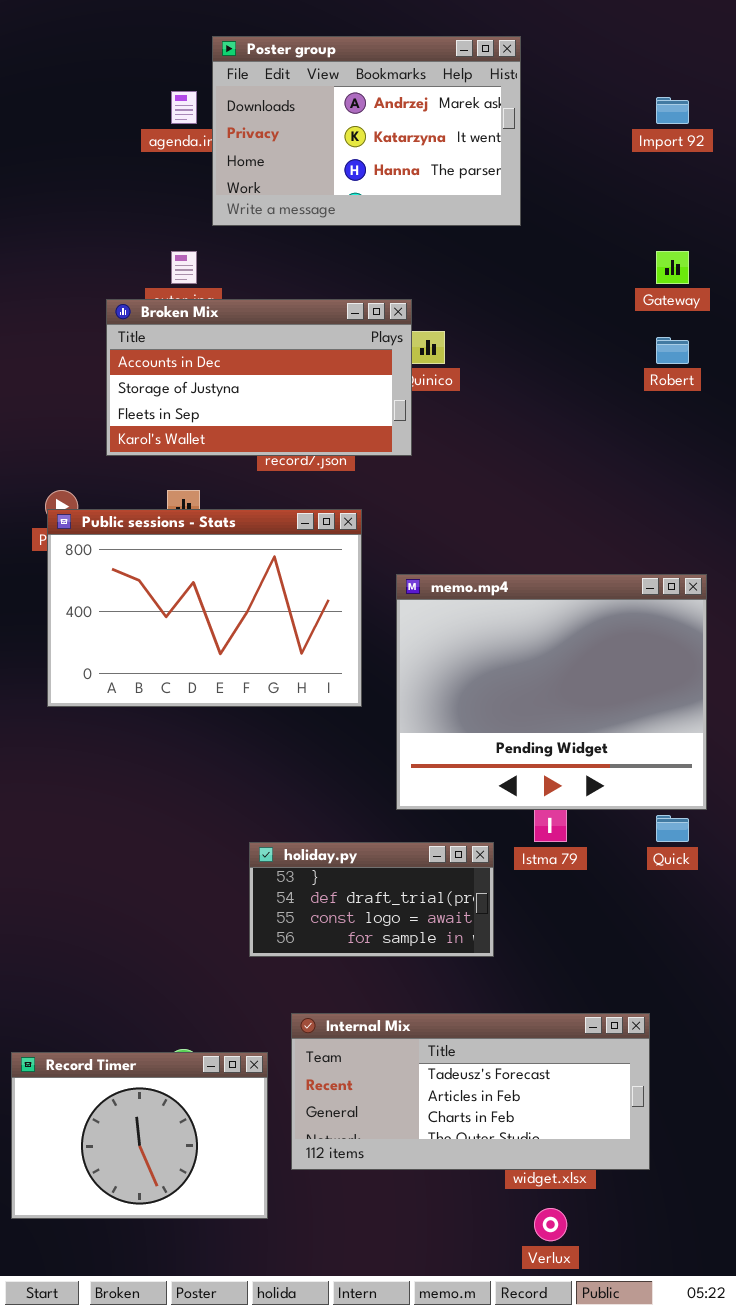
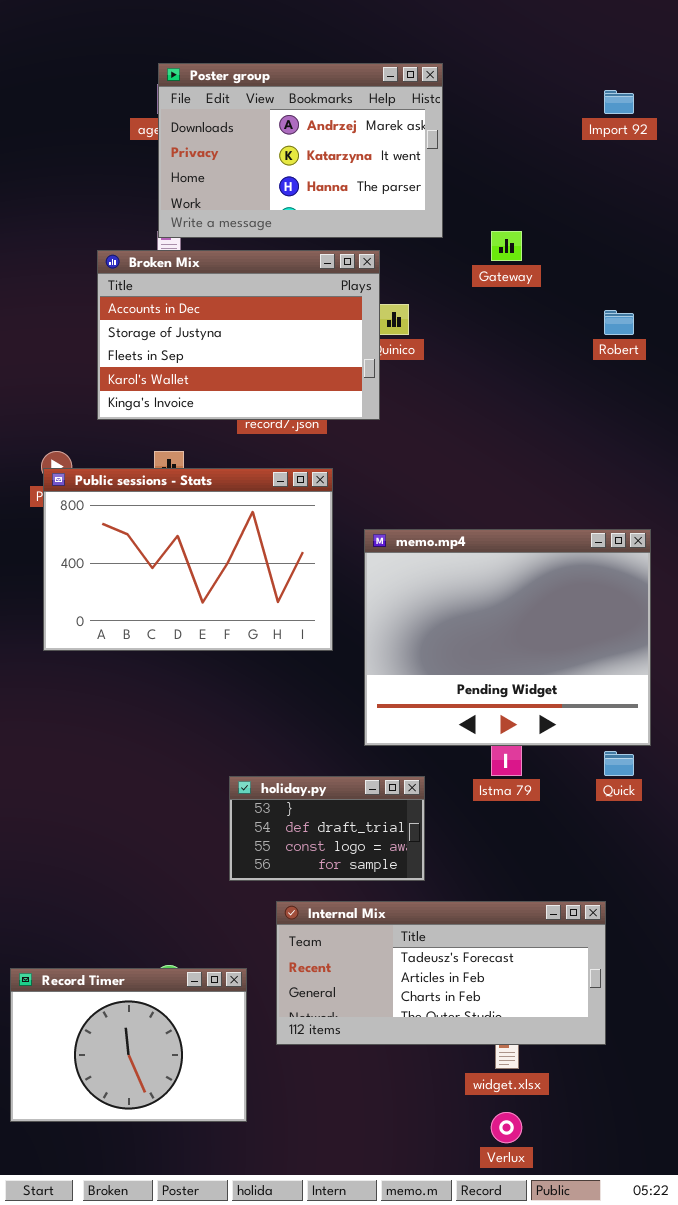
Poster group: [212,36,521,226] -> [158,63,443,238], moved
Gateway: [656,251,689,284] -> [491,231,522,261], moved
Broken Mix: [106,299,412,456] -> [97,250,380,420], resized
holiday.py: [249,842,494,957] -> [229,776,425,881], resized
Internal Mix: [291,1013,650,1170] -> [276,901,606,1045], moved

